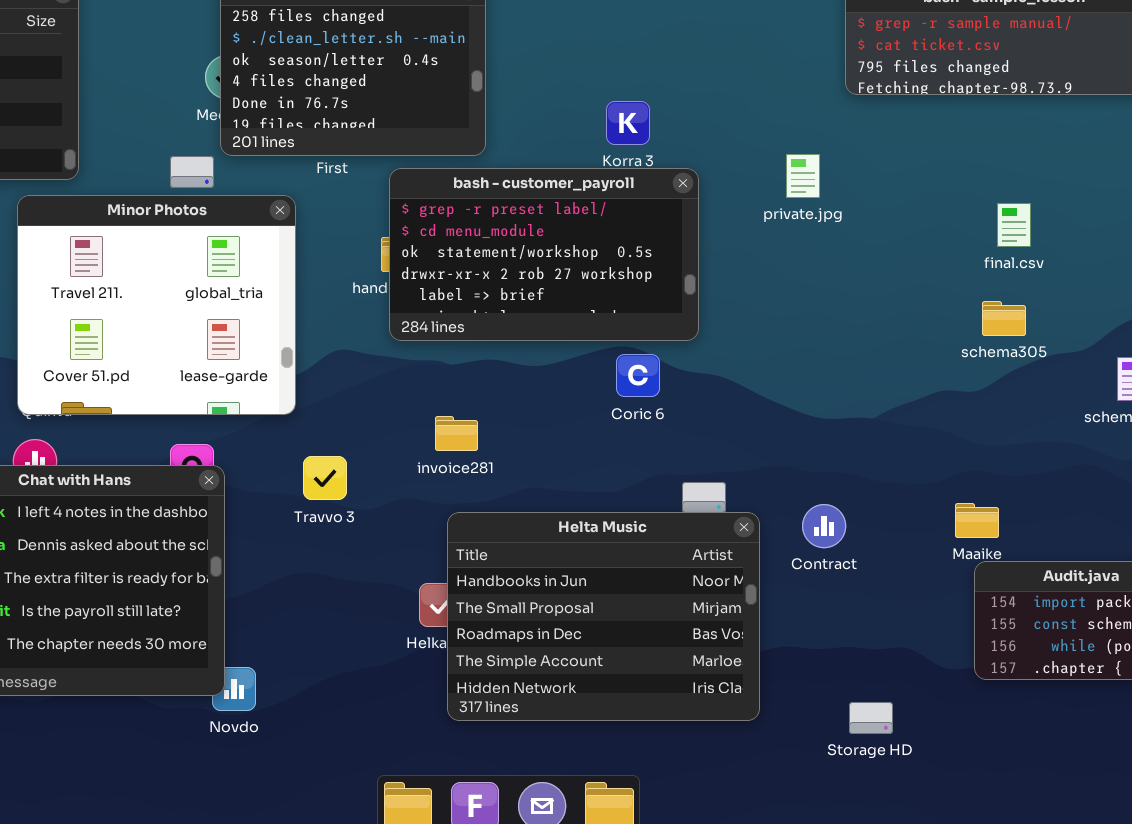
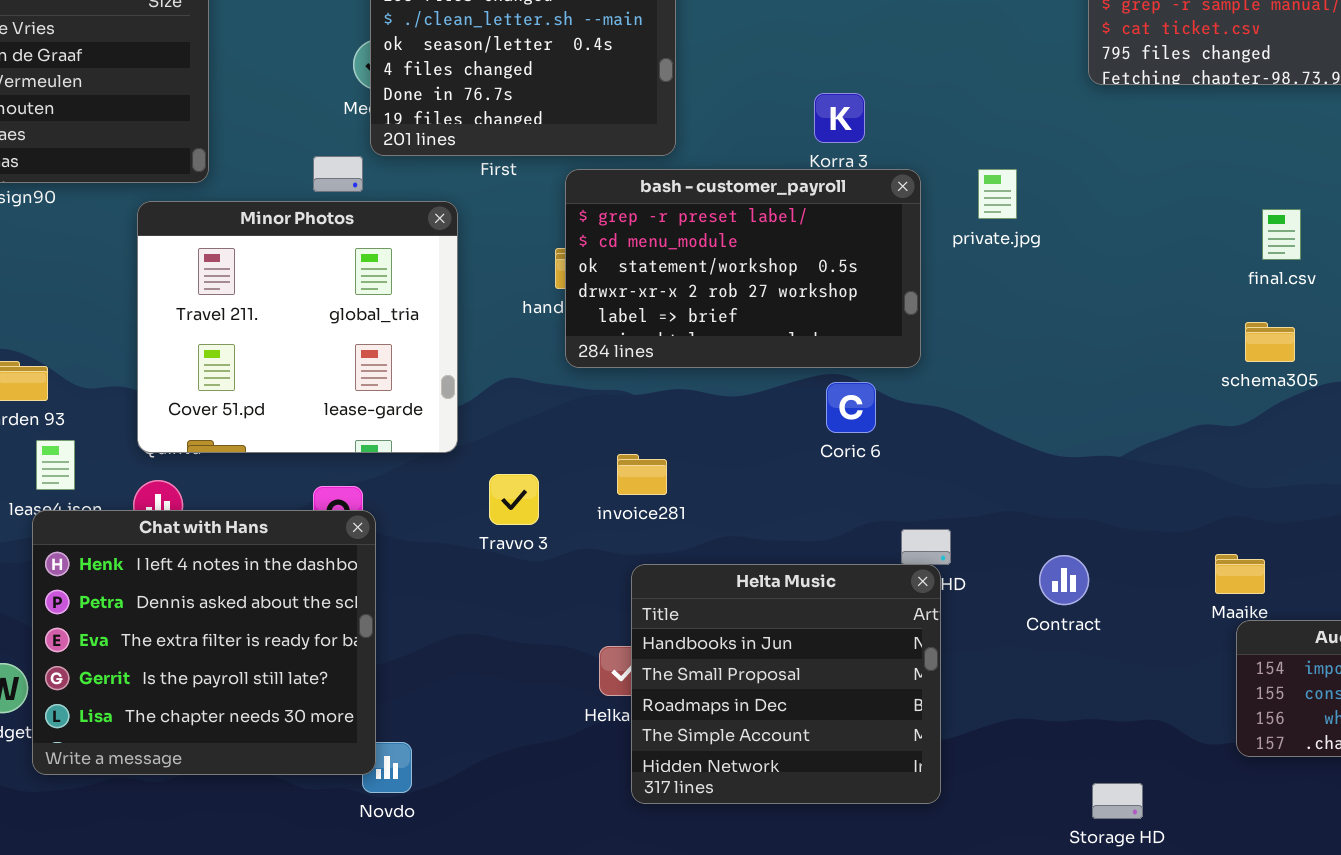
private.jpg: [786,154,820,198] -> [978,169,1017,219], moved
Travvo 3: [303,456,347,500] -> [489,474,539,525], moved
Helta Music: [447,512,760,721] -> [631,564,941,804], resized

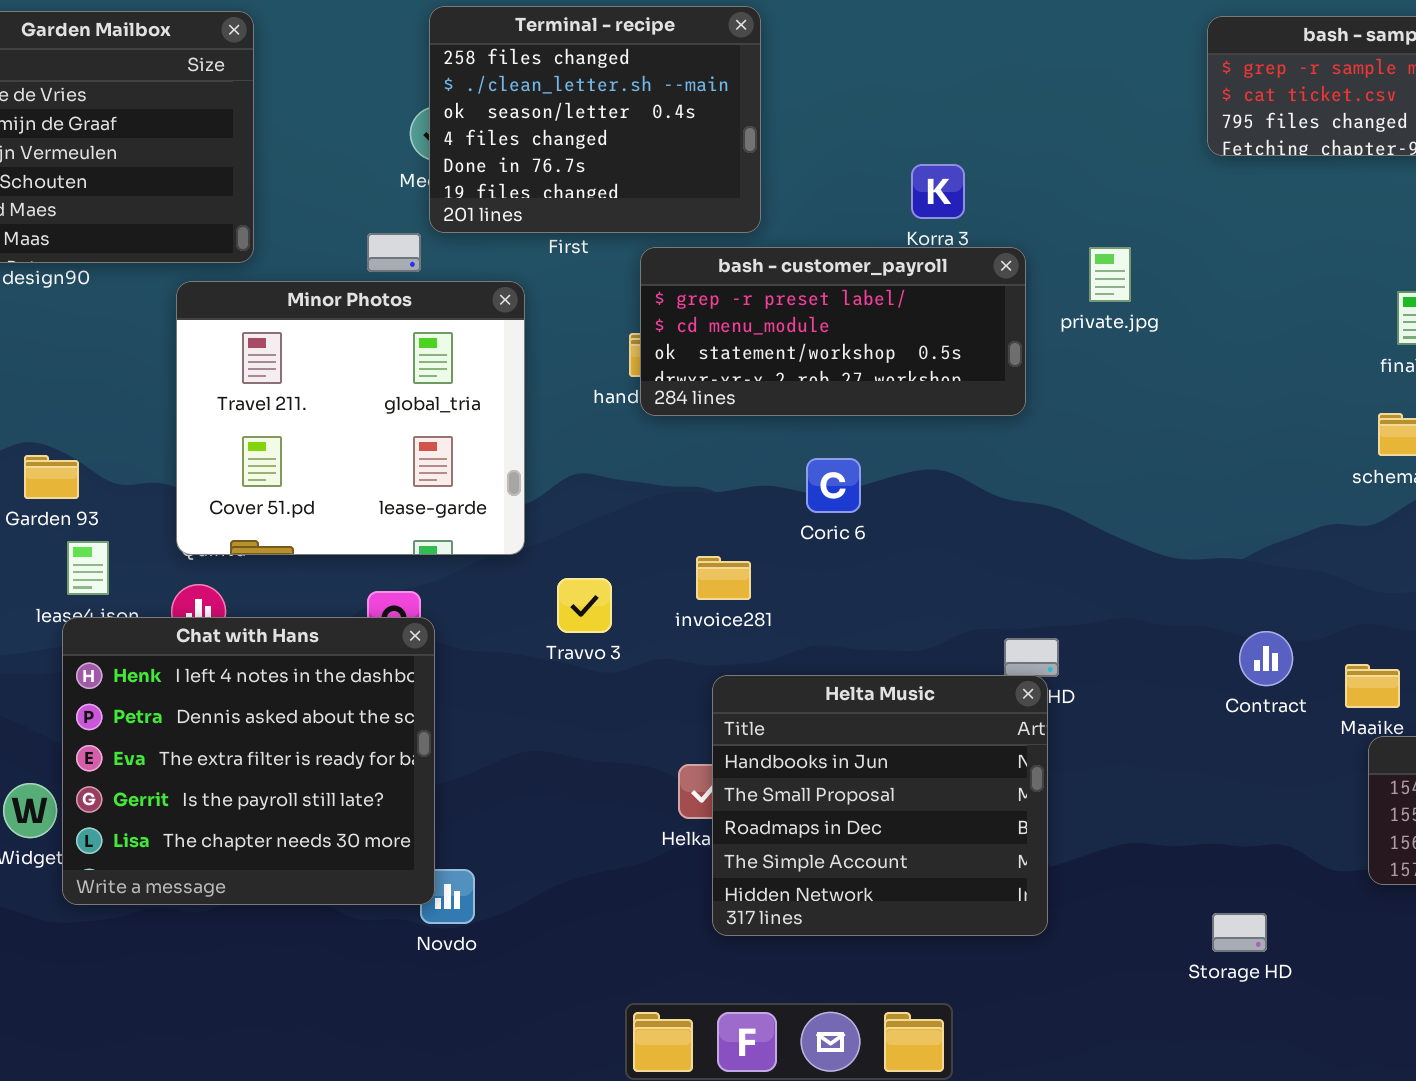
bash - customer_payroll: [565,169,921,368] -> [640,247,1026,416], resized
Coric 6: [826,382,876,433] -> [806,458,861,513], moved
Contract: [1039,555,1089,605] -> [1239,631,1293,686], moved

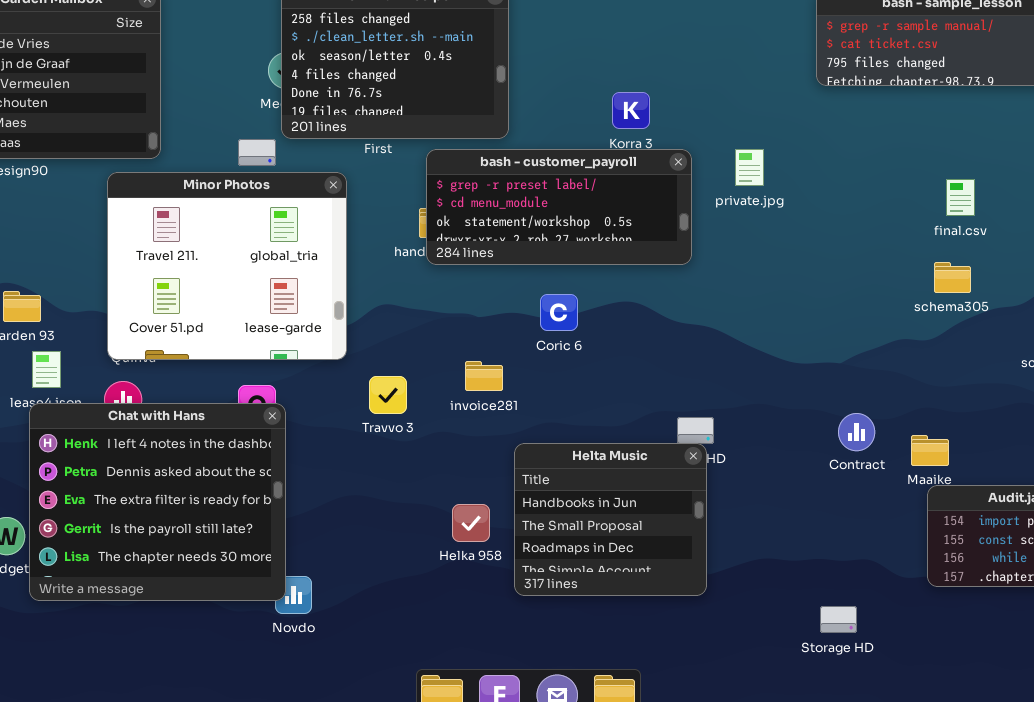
Helta Music: [712,675,1048,936] -> [514,443,707,596], resized

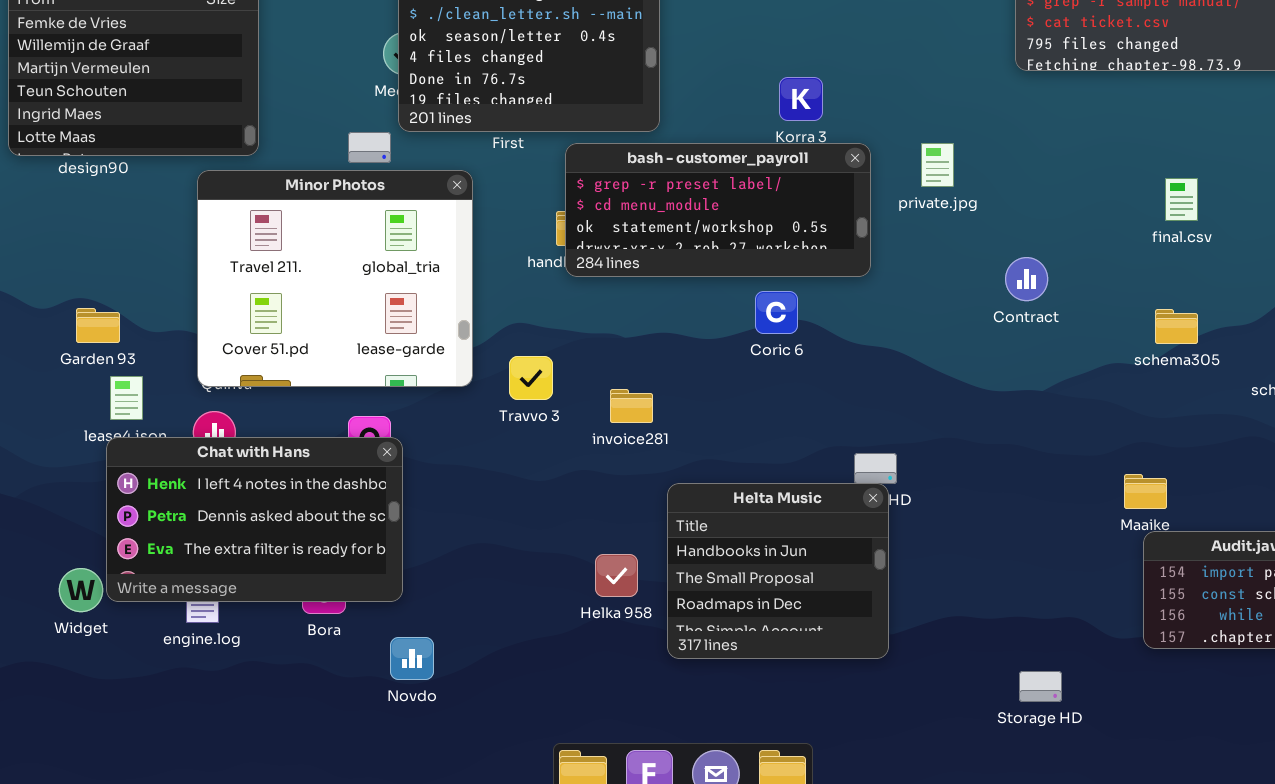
schema305: [934,262,971,293] -> [1155,309,1198,344], moved
Coric 6: [540,294,578,331] -> [755,291,798,334], moved
Travvo 3: [369,376,407,414] -> [509,356,553,400], moved
Chat with Hans: [29,403,286,601] -> [106,437,403,602], resized
Contract: [838,413,875,451] -> [1005,257,1048,301], moved

